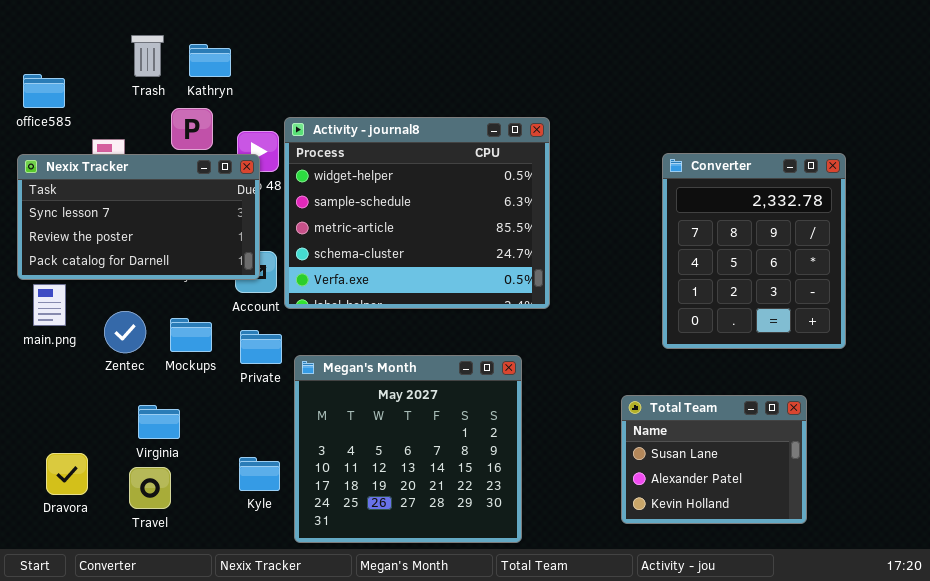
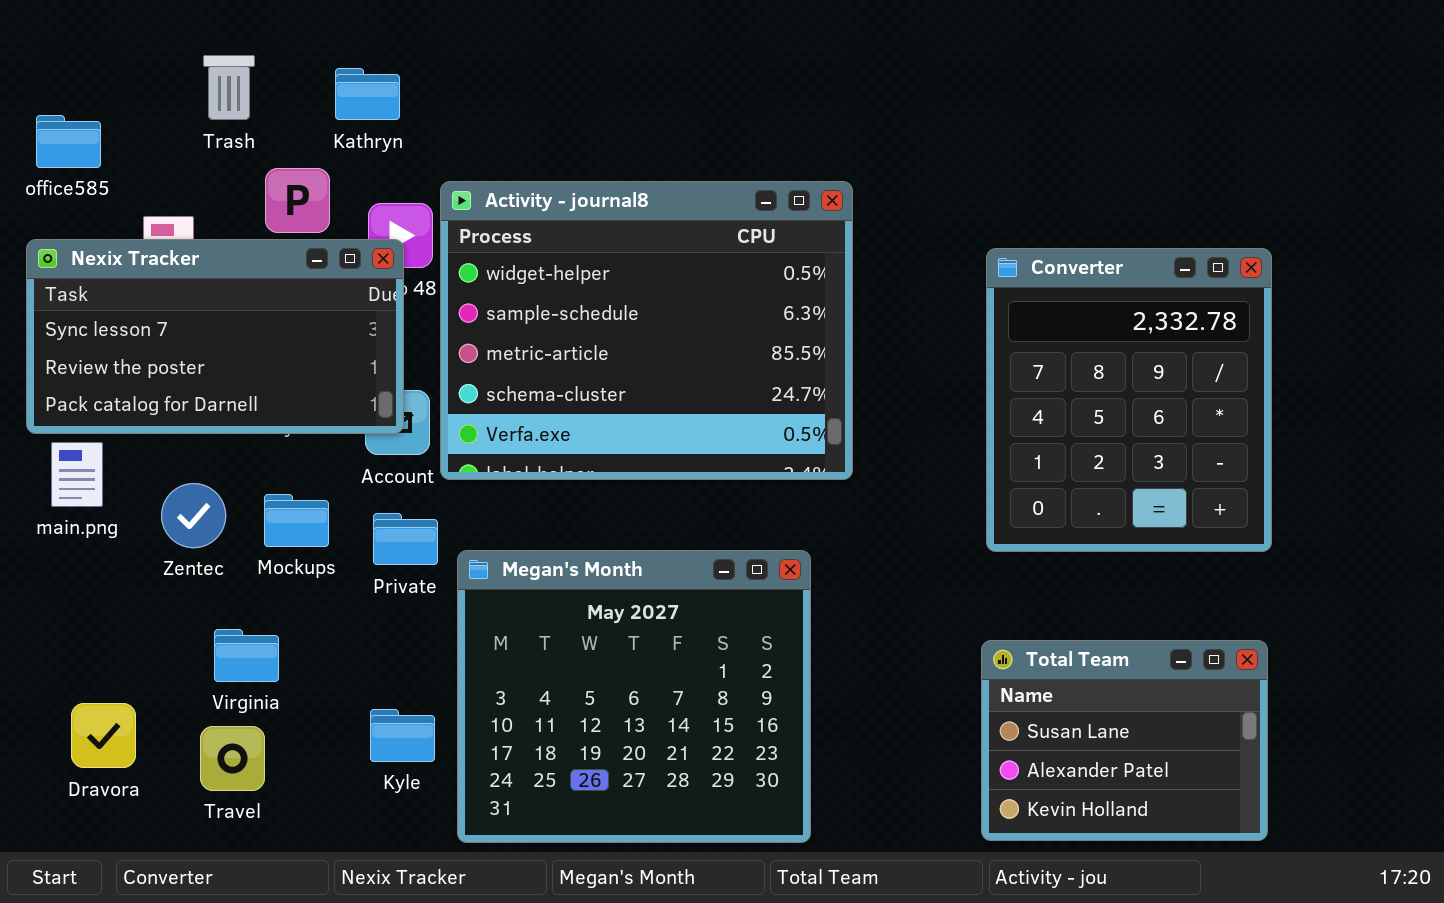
Kathryn: [189,44,231,77] -> [335,68,400,120], moved
Converter: [662,153,846,349] -> [986,248,1272,552], moved
Total Team: [621,395,807,524] -> [981,640,1268,841], moved

